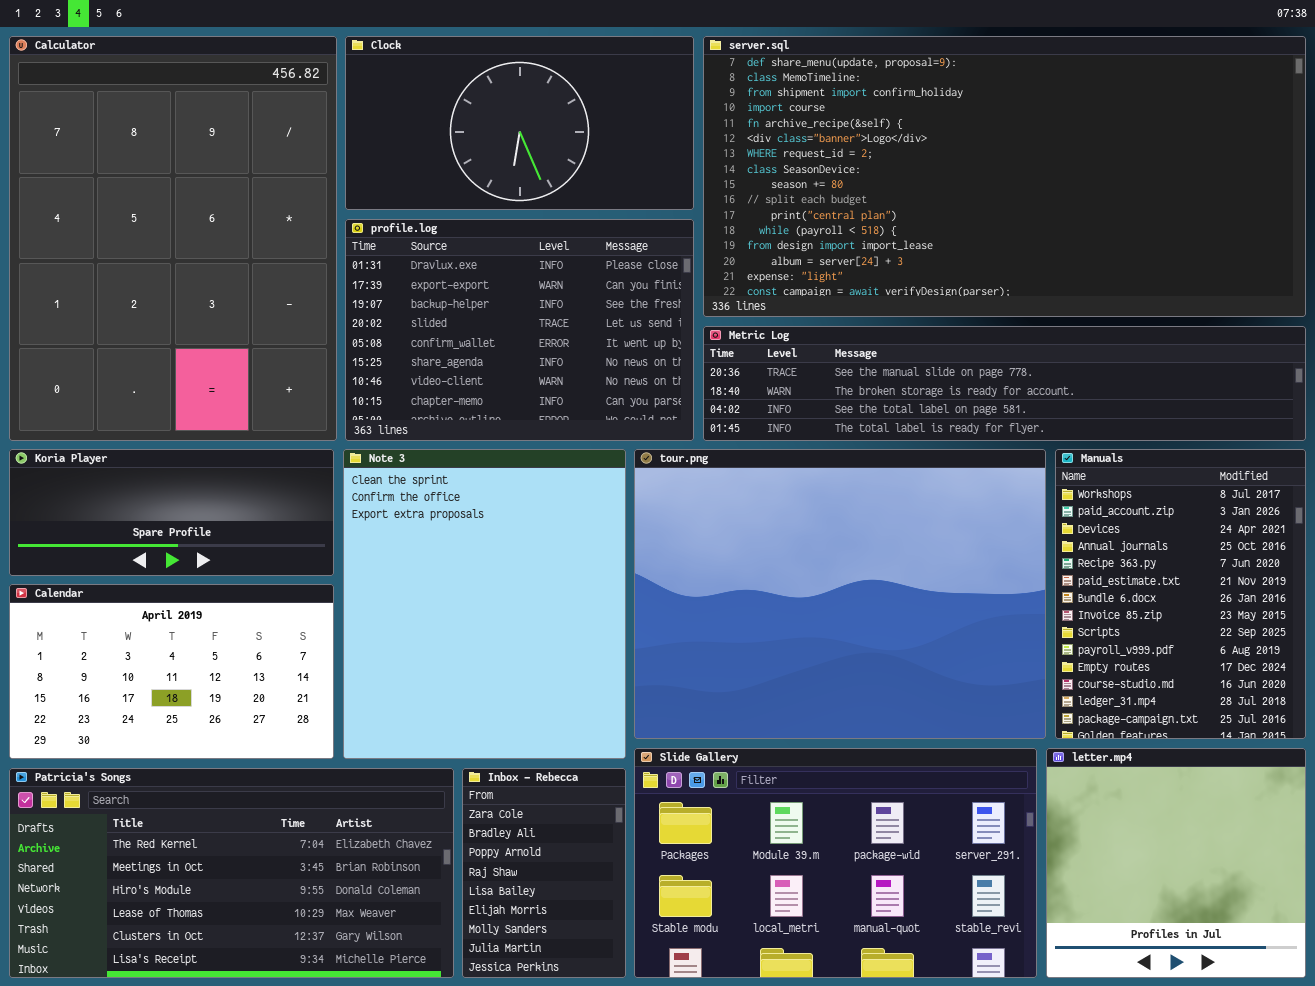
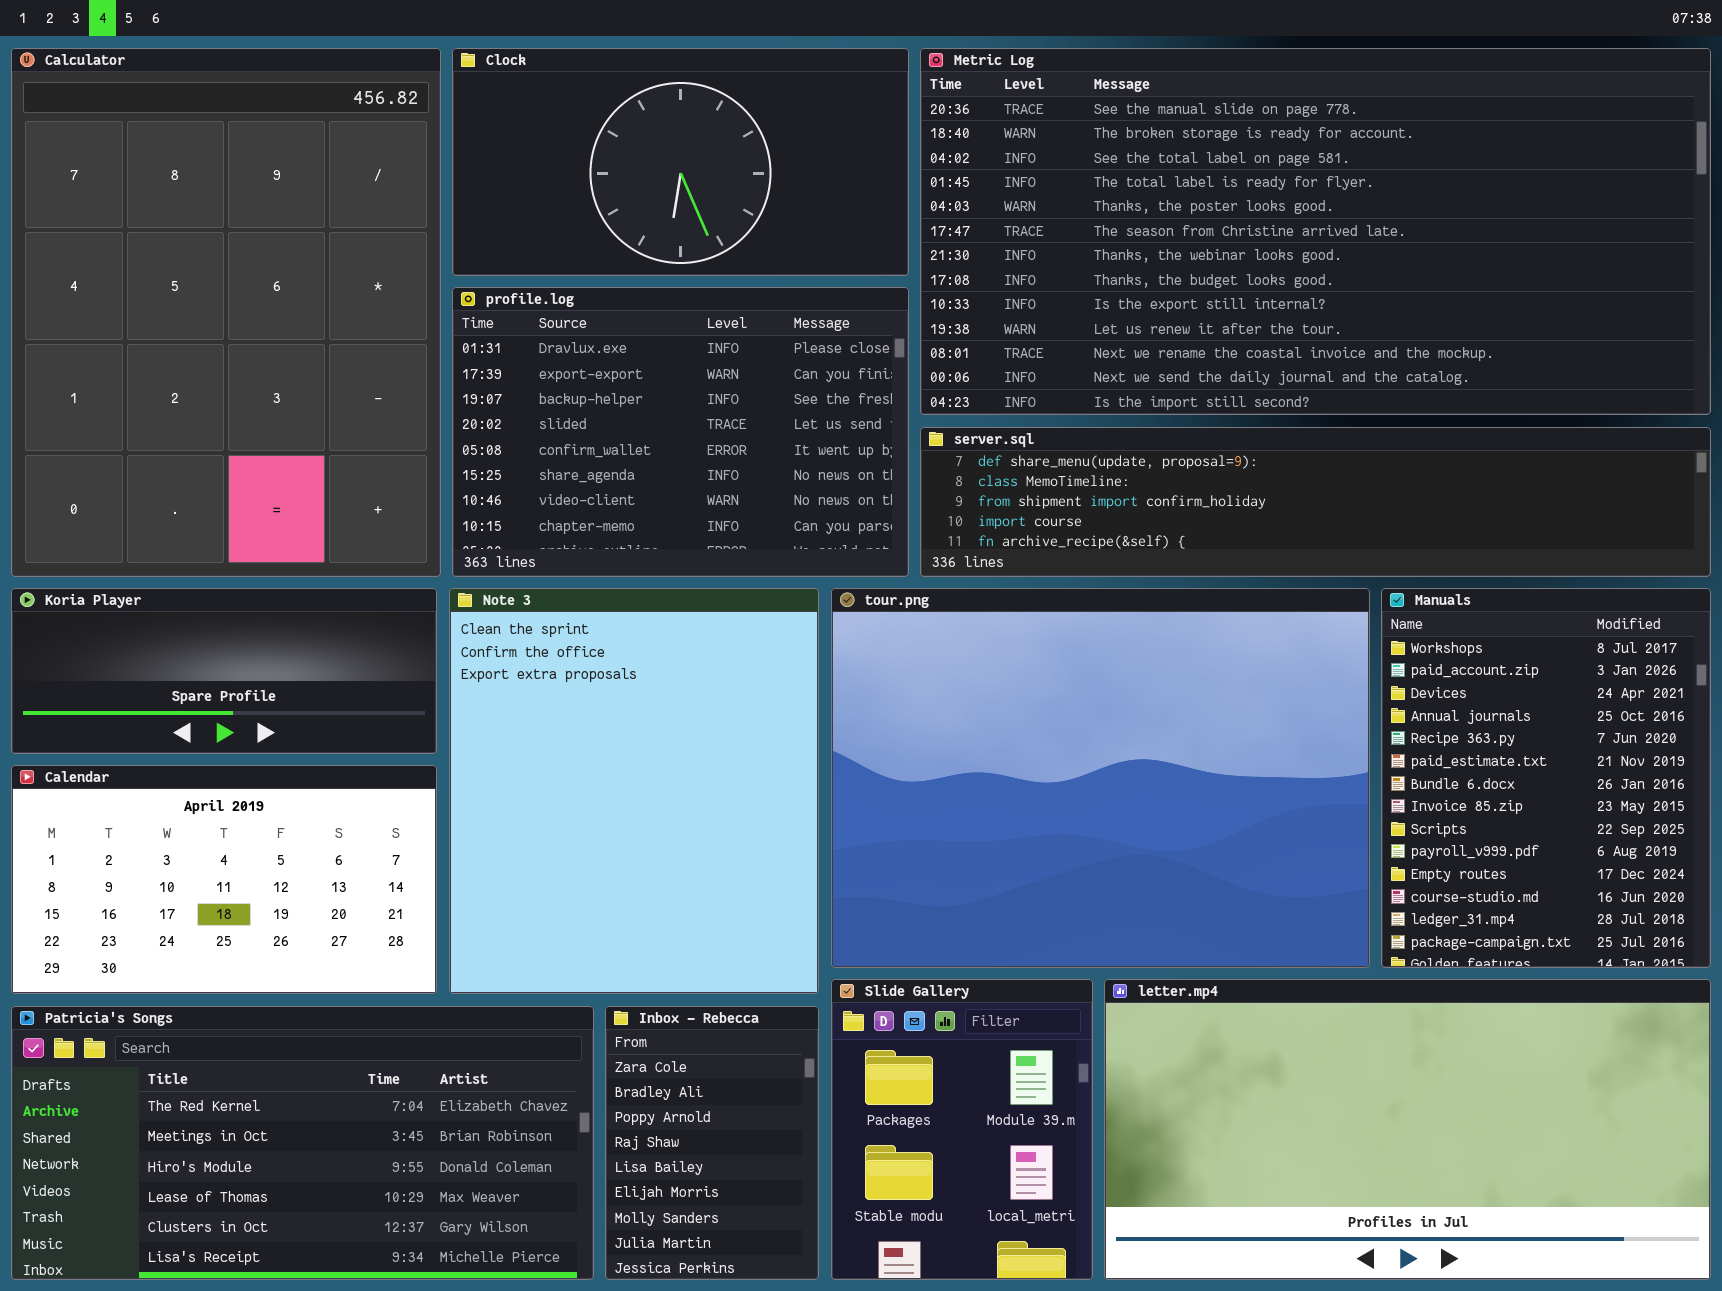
server.sql: [703,36,1306,317] -> [920,427,1711,577], moved, resized
Metric Log: [703,326,1306,441] -> [920,48,1711,415], moved, resized
Slide Gallery: [634,748,1037,978] -> [831,979,1093,1280], resized
letter.mp4: [1046,748,1306,978] -> [1104,979,1711,1280], resized

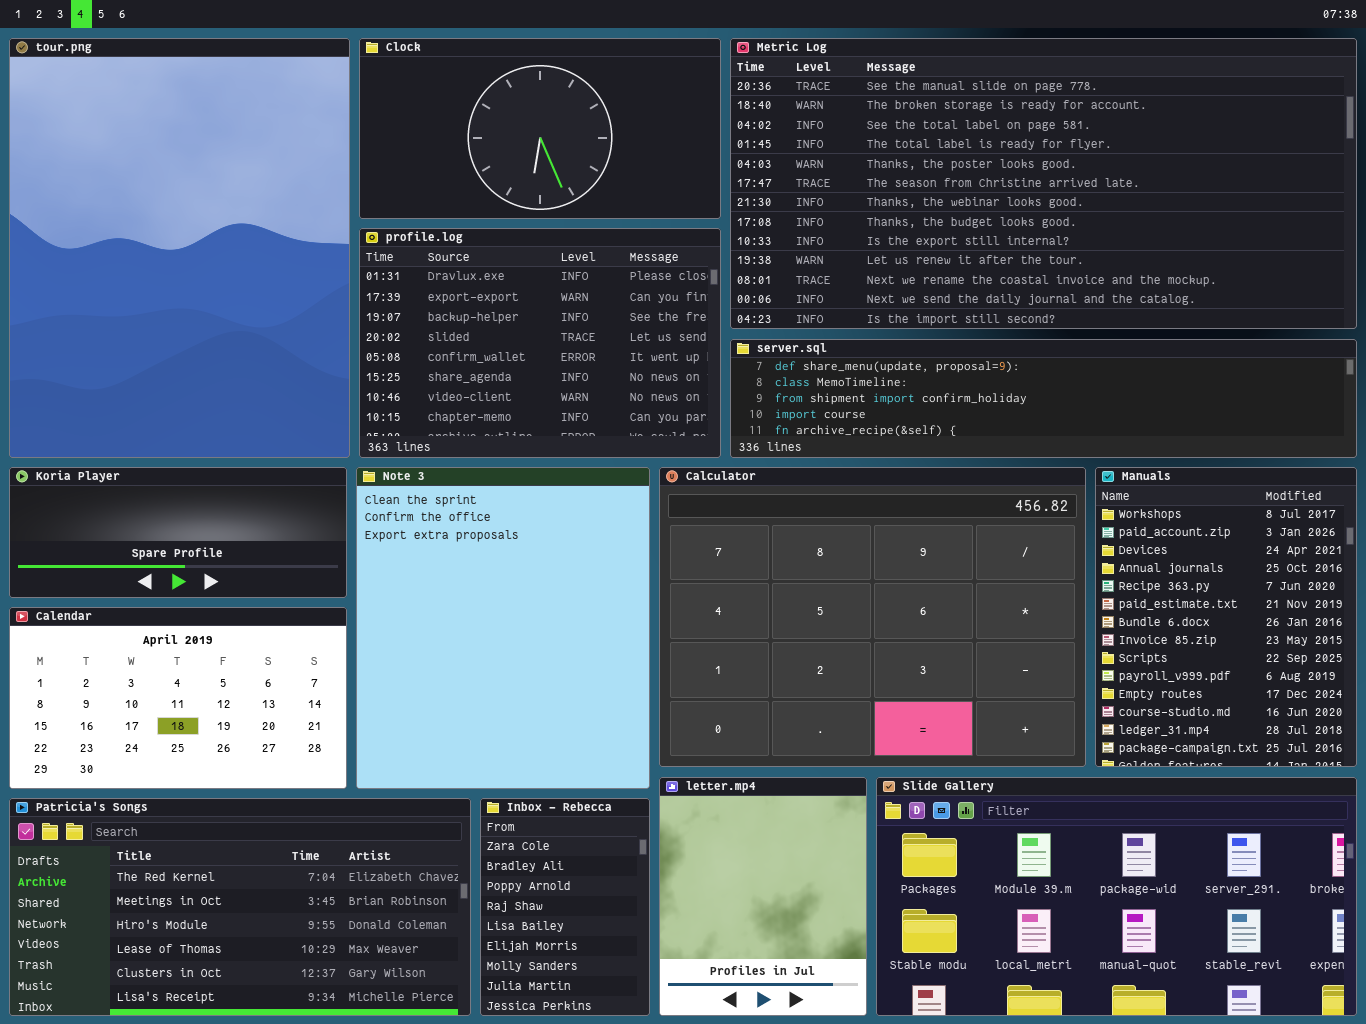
Calculator: [11,48,441,577] -> [659,467,1086,767], moved, resized
tour.png: [831,588,1370,968] -> [9,38,350,458], moved, resized
Slide Gallery: [831,979,1093,1280] -> [876,777,1357,1016], moved, resized
letter.mp4: [1104,979,1711,1280] -> [659,777,867,1016], moved, resized

